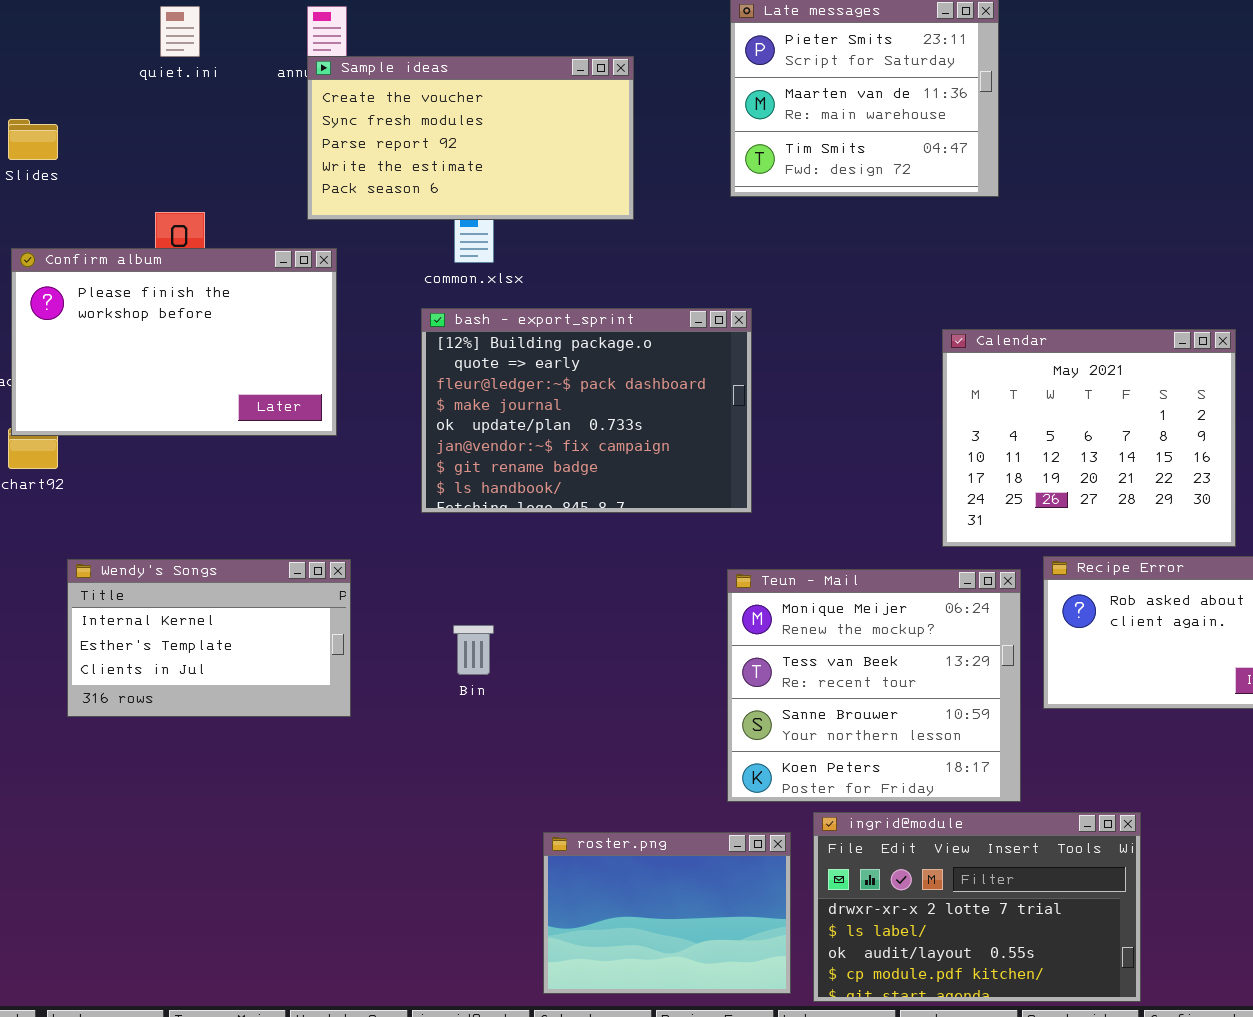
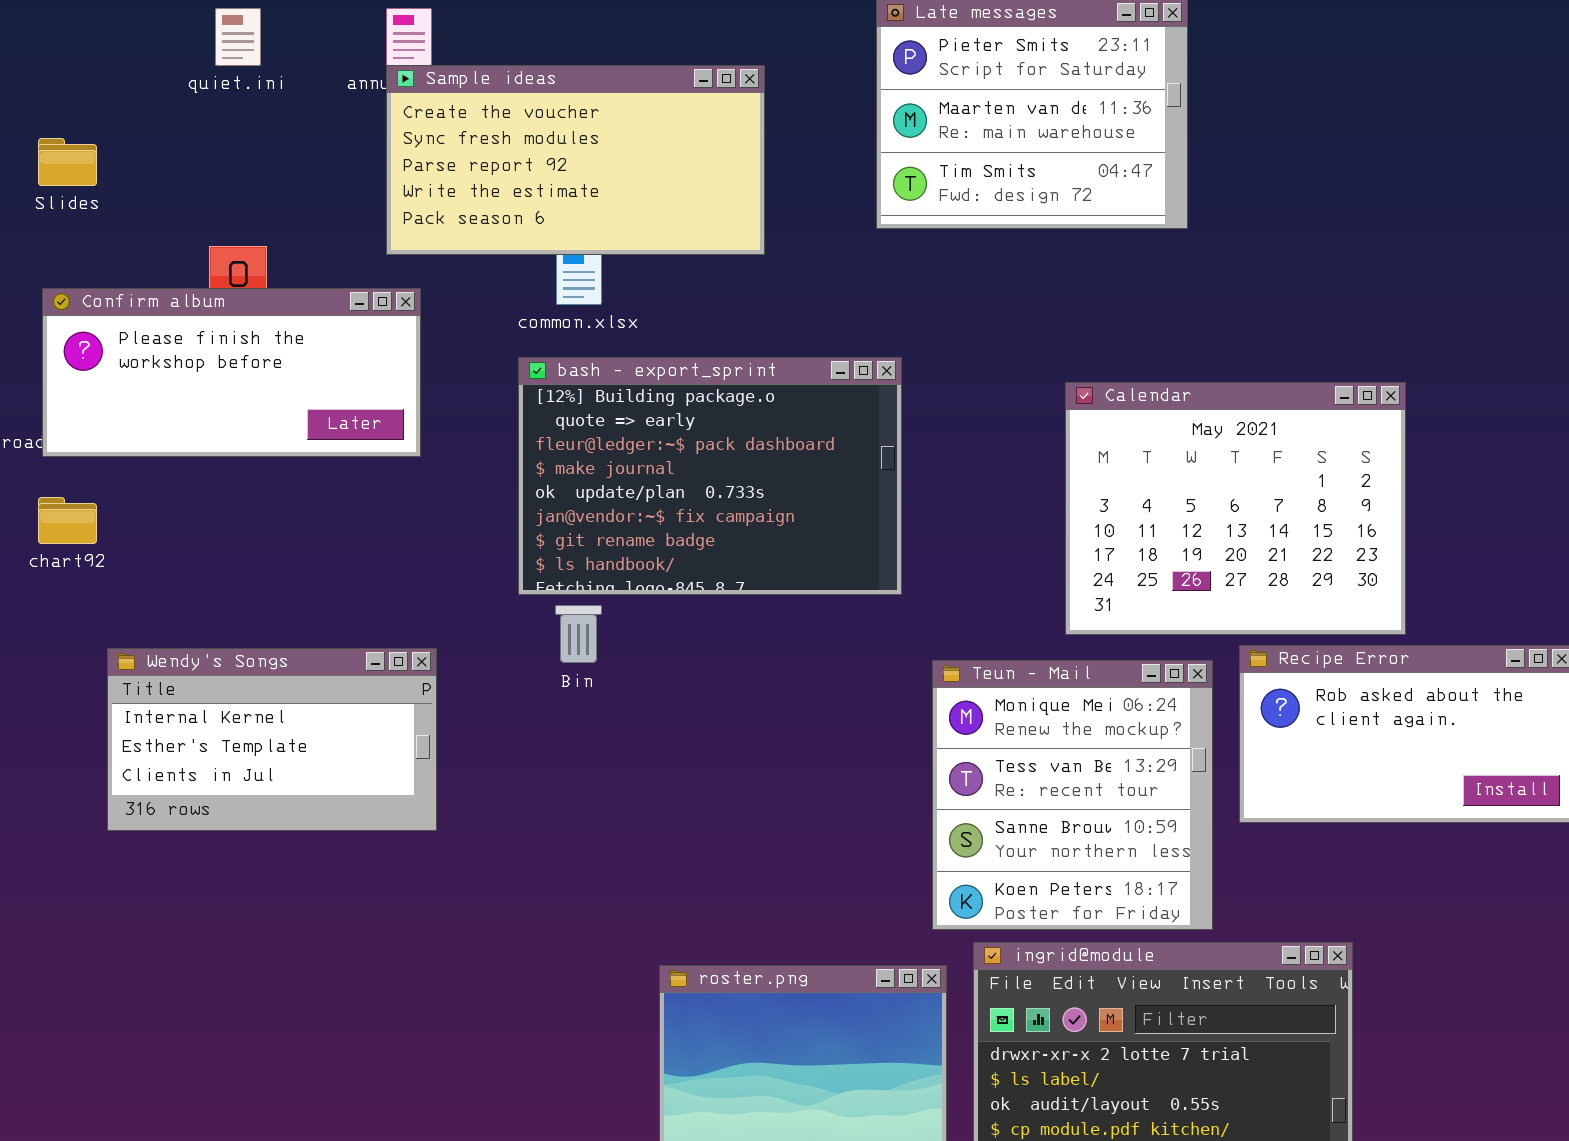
Confirm album: [11,248,337,436] -> [42,288,421,457], resized
Calendar: [942,329,1236,547] -> [1065,382,1406,635], moved
Teun - Mail: [727,569,1021,802] -> [932,660,1213,930], resized
Bin: [453,625,494,675] -> [555,605,602,663], moved

